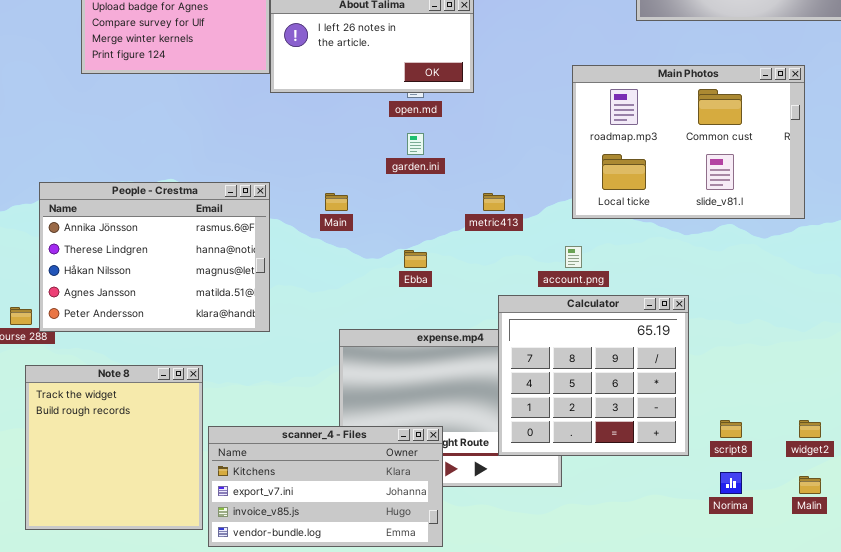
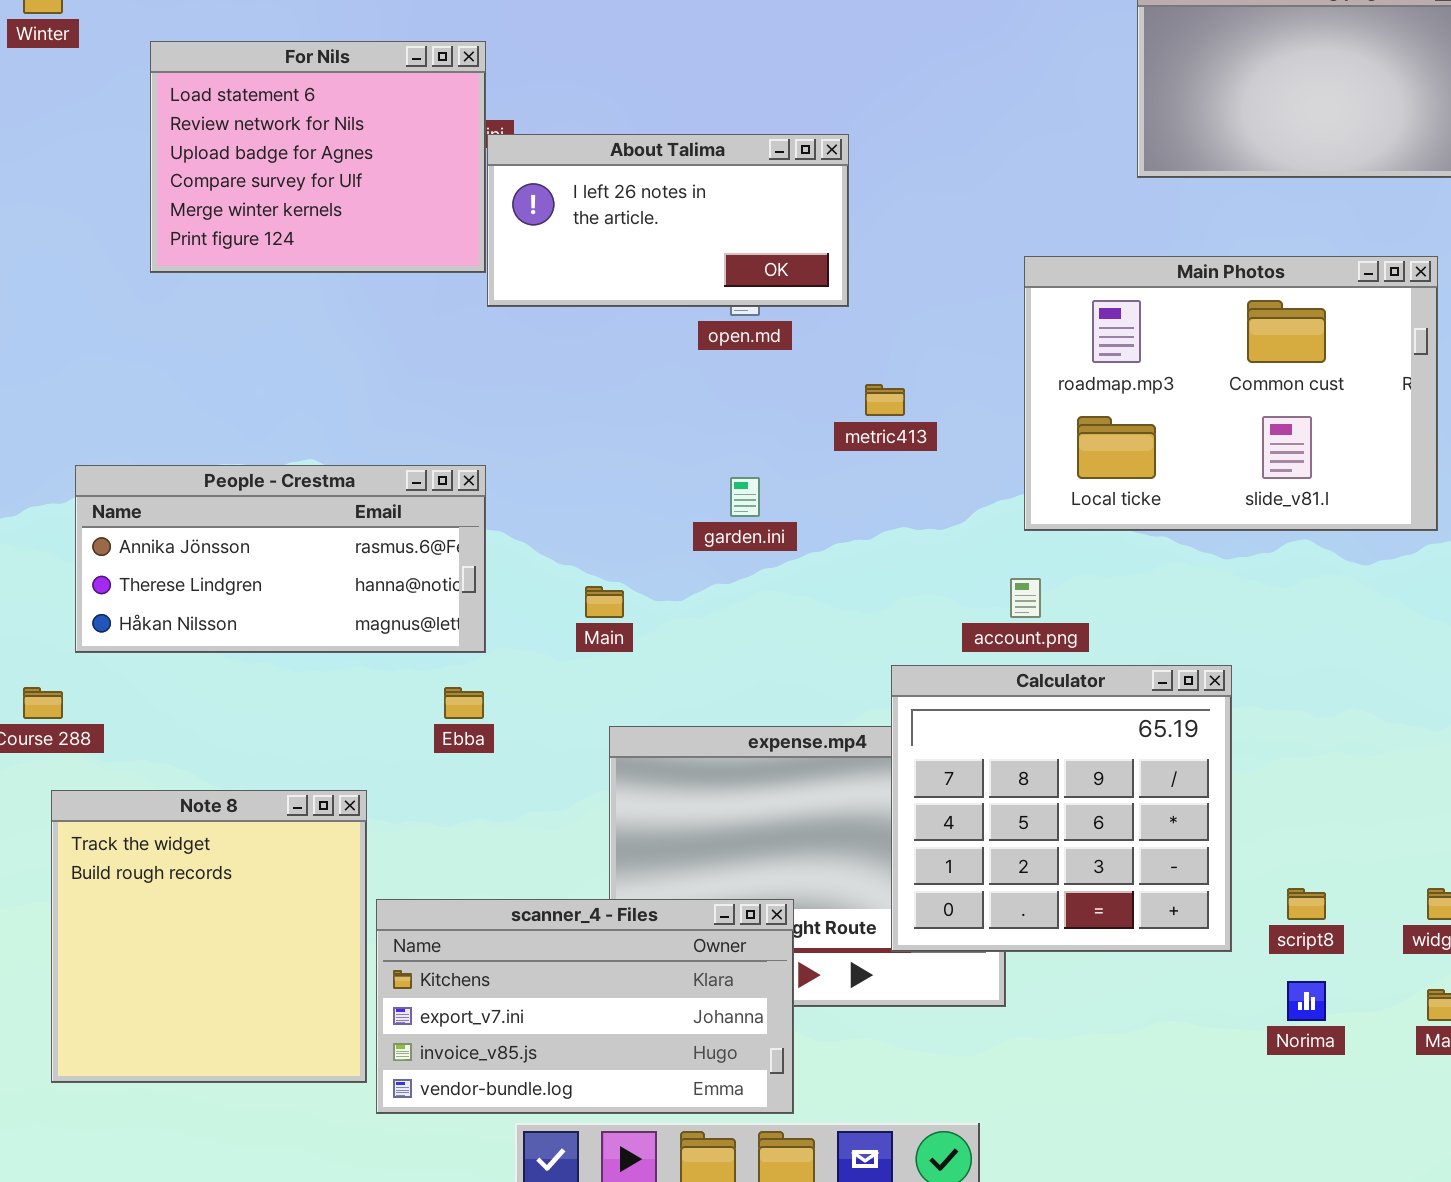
garden.ini: [407,133,424,155] -> [730,477,760,517], moved
People - Crestma: [39,182,270,332] -> [75,465,486,653], resized
Main: [325,193,348,211] -> [585,586,624,618], moved
metric413: [483,193,505,211] -> [865,384,905,416], moved
Ebba: [404,250,427,268] -> [444,687,484,719], moved

